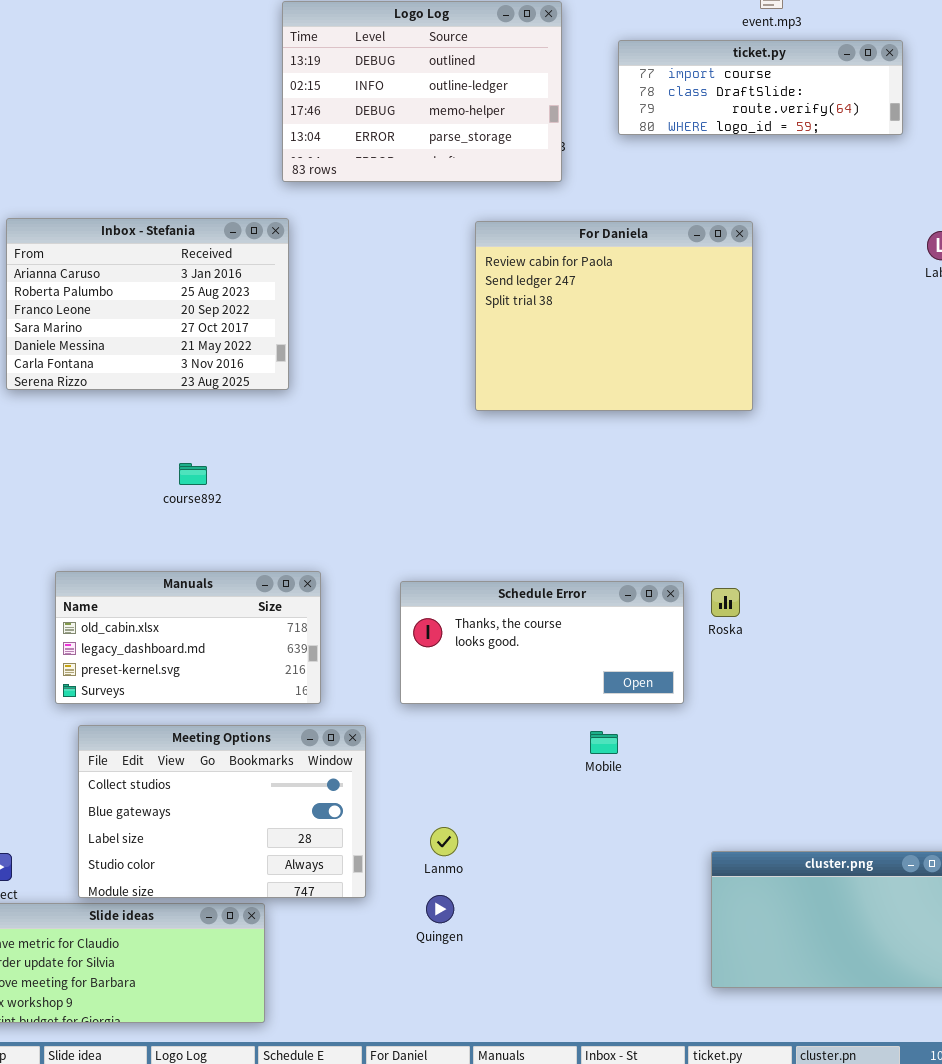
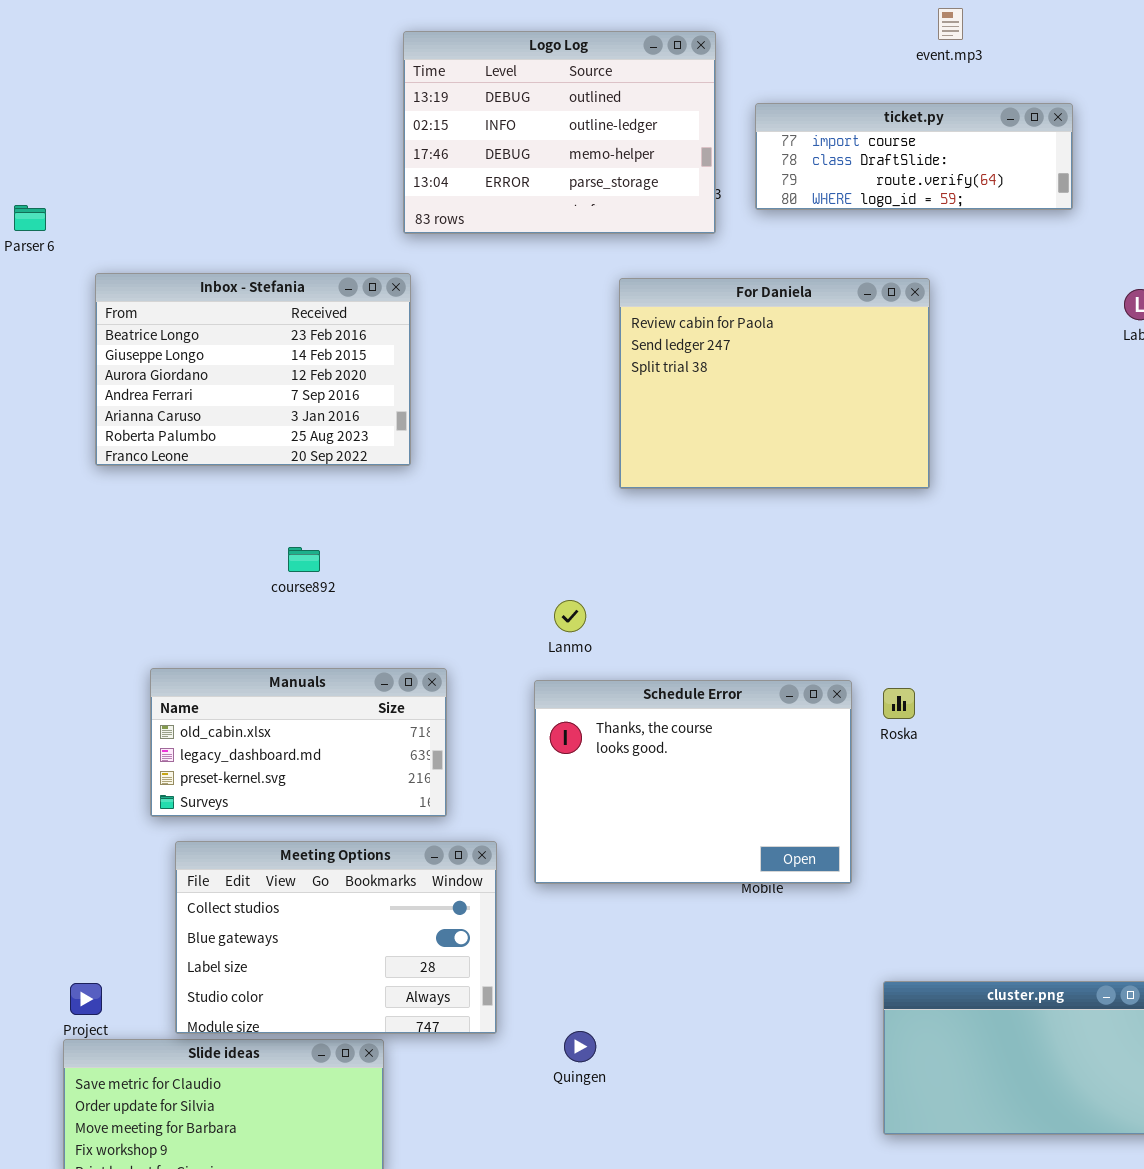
ticket.py: [618,40,903,135] -> [755,103,1073,210], moved
Inbox - Stefania: [6,218,289,390] -> [95,273,411,466], scrolled up 4 rows
Schedule Error: [400,581,684,704] -> [534,680,852,884], resized
Lanmo: [430,827,458,856] -> [554,600,586,632], moved

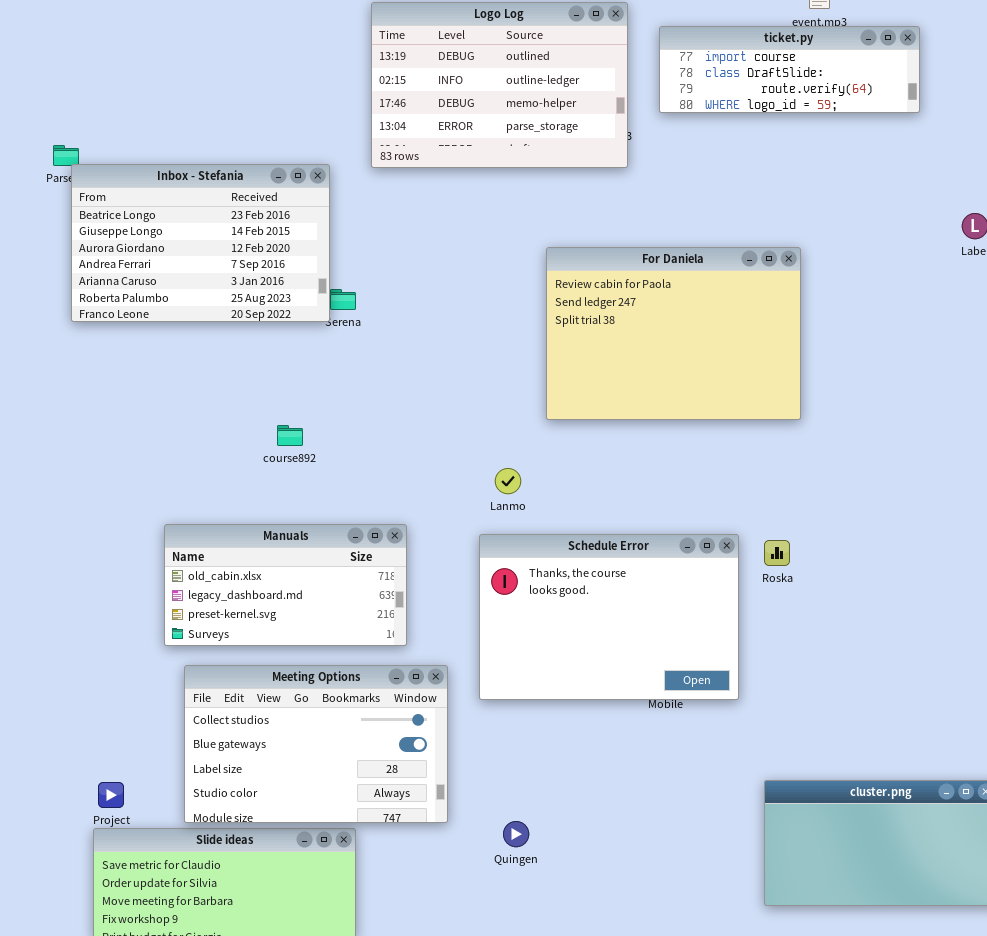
ticket.py: [755,103,1073,210] -> [659,26,920,113], moved
Inbox - Stefania: [95,273,411,466] -> [71,164,330,322], moved
For Daniela: [619,278,930,489] -> [546,247,801,420], moved

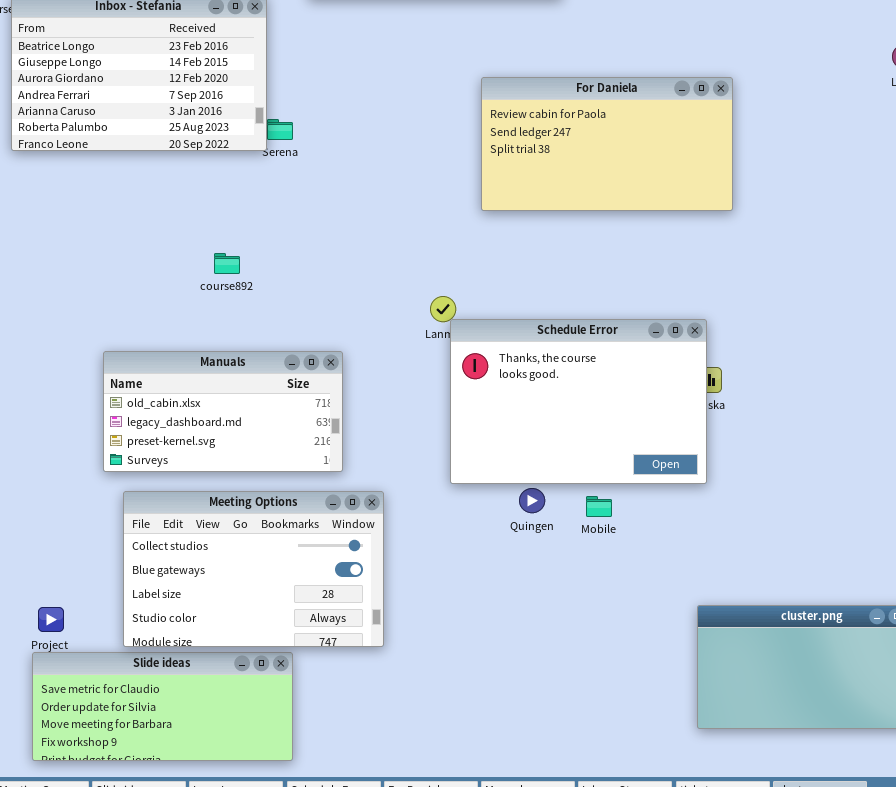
For Daniela: [546,247,801,420] -> [481,77,733,211], resized
Schedule Error: [479,534,739,700] -> [450,319,707,484], moved
Quingen: [503,821,529,847] -> [519,488,545,513], moved

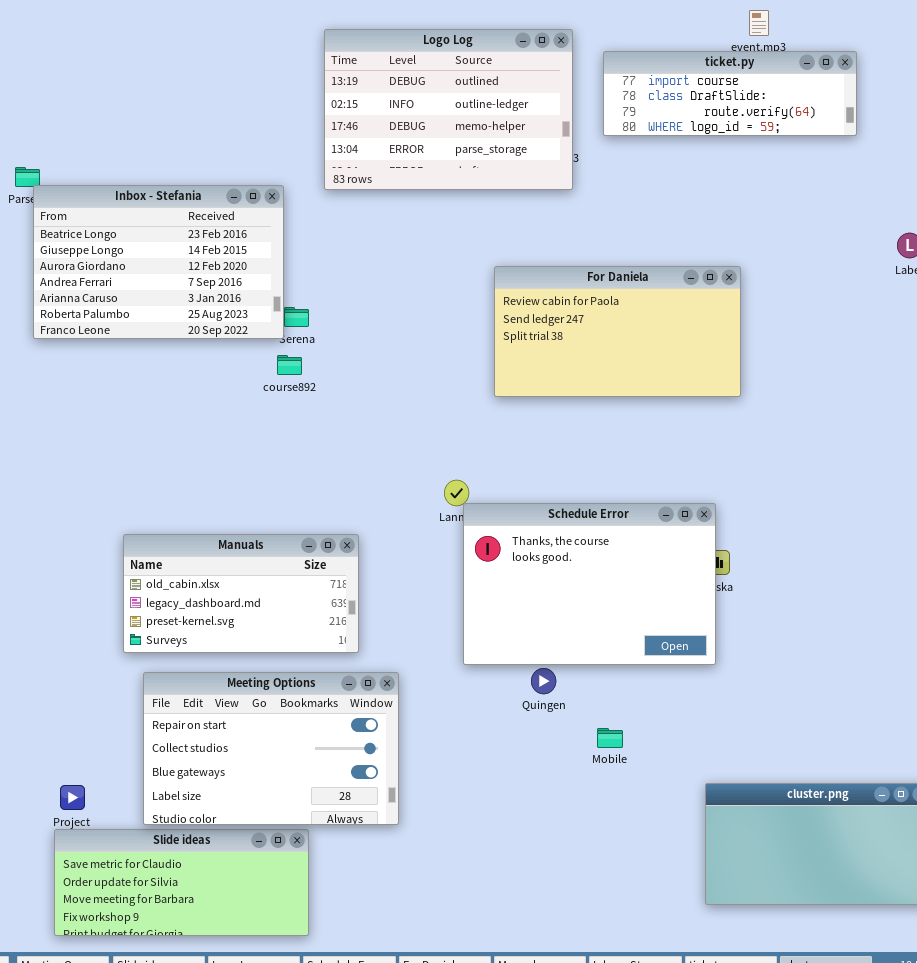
course892: [214,253,240,274] -> [277,355,302,375], moved
Meeting Options: [123,491,384,647] -> [143,672,399,825], scrolled up 1 row
Mobile: [586,496,612,517] -> [597,728,623,748], moved

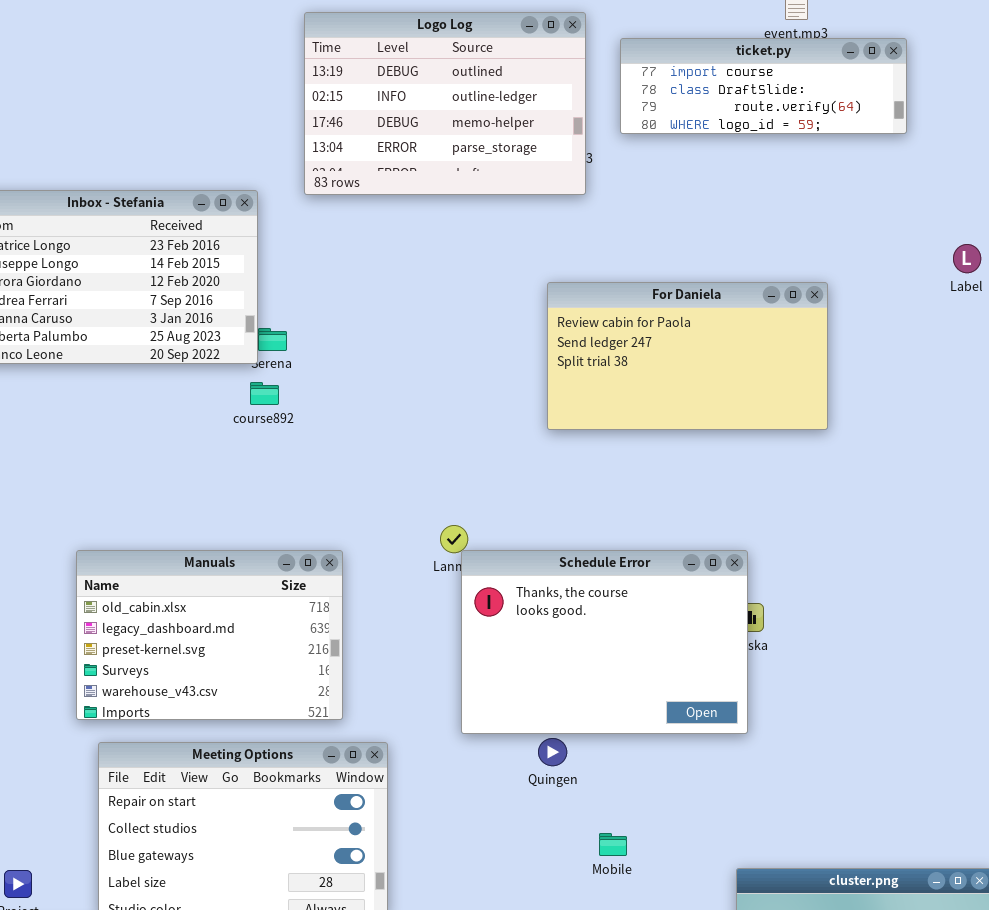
For Daniela: [494,266,741,397] -> [547,282,828,430], moved
Manuals: [123,534,359,653] -> [76,550,343,720], resized
Mobile: [597,728,623,748] -> [599,833,627,856], moved

